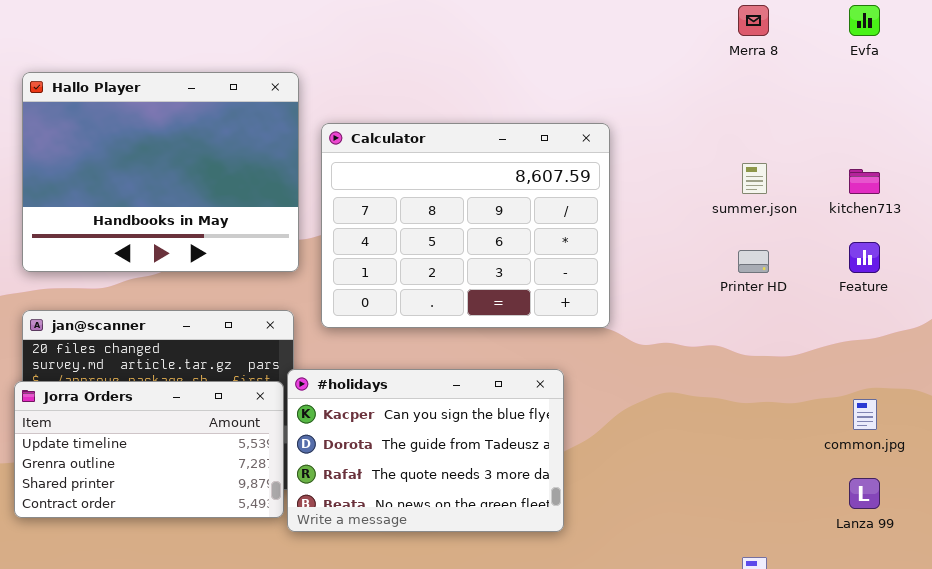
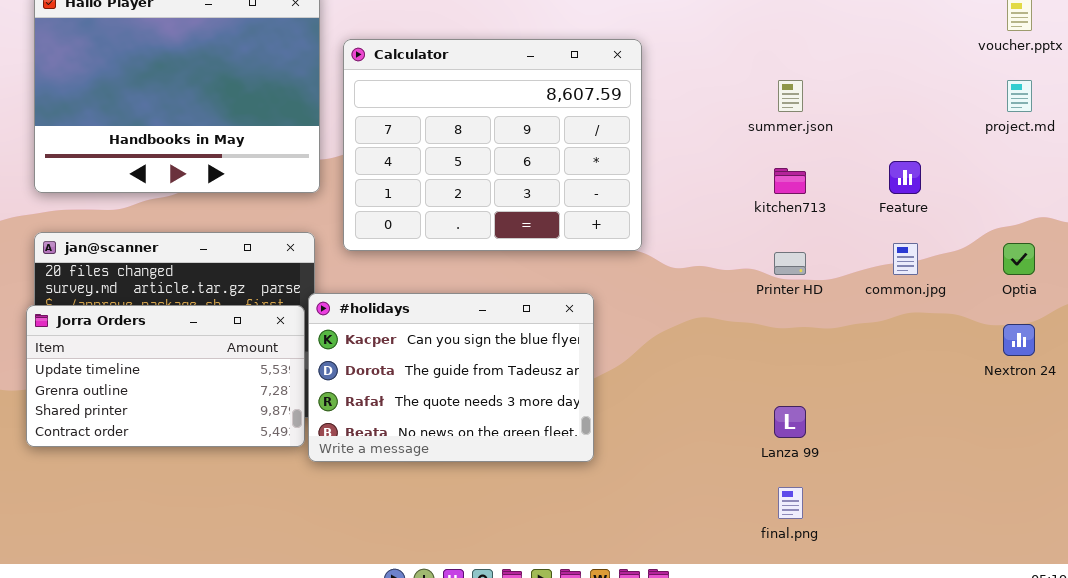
kitchen713: [849,169,880,194] -> [774,168,806,194], moved
Printer HD: [738,250,769,273] -> [774,252,806,275], moved
common.jpg: [853,399,877,430] -> [893,243,918,275], moved
Lanza 99: [849,478,880,509] -> [774,406,806,438], moved

